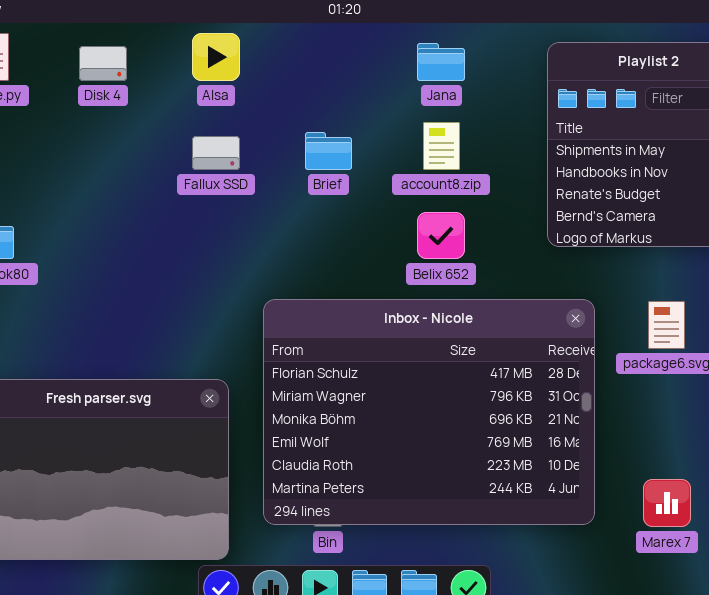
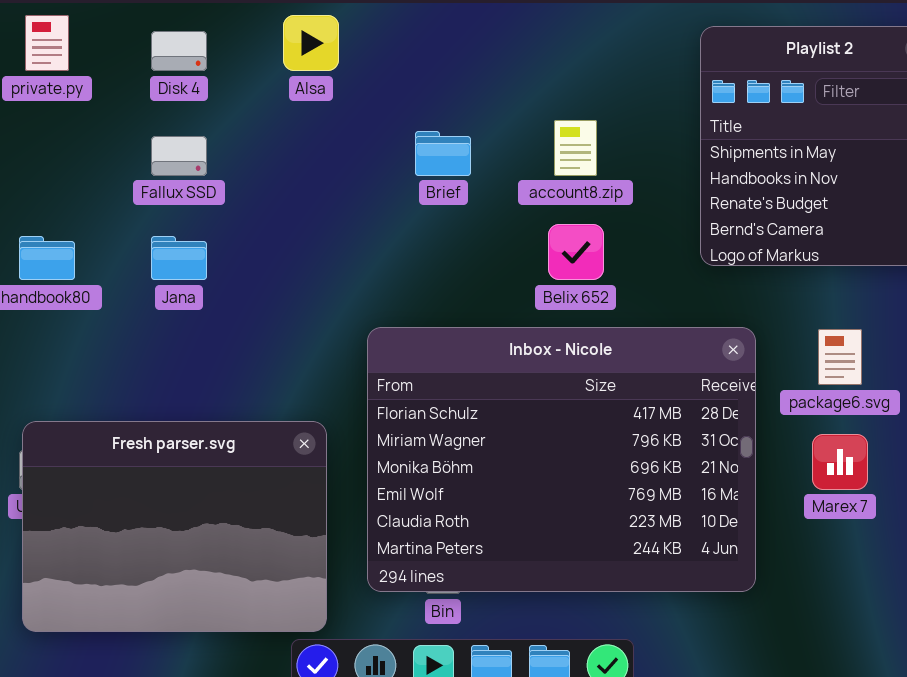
Jana: [417,43,465,81] -> [151,236,207,280], moved
Fallux SSD: [192,136,240,170] -> [151,136,207,176], moved
Marex 7: [643,479,691,527] -> [812,434,868,490], moved

